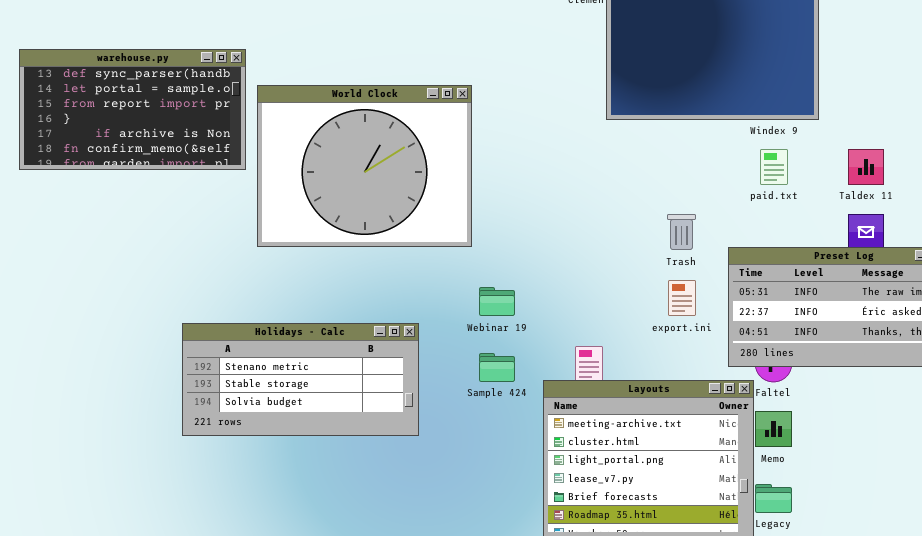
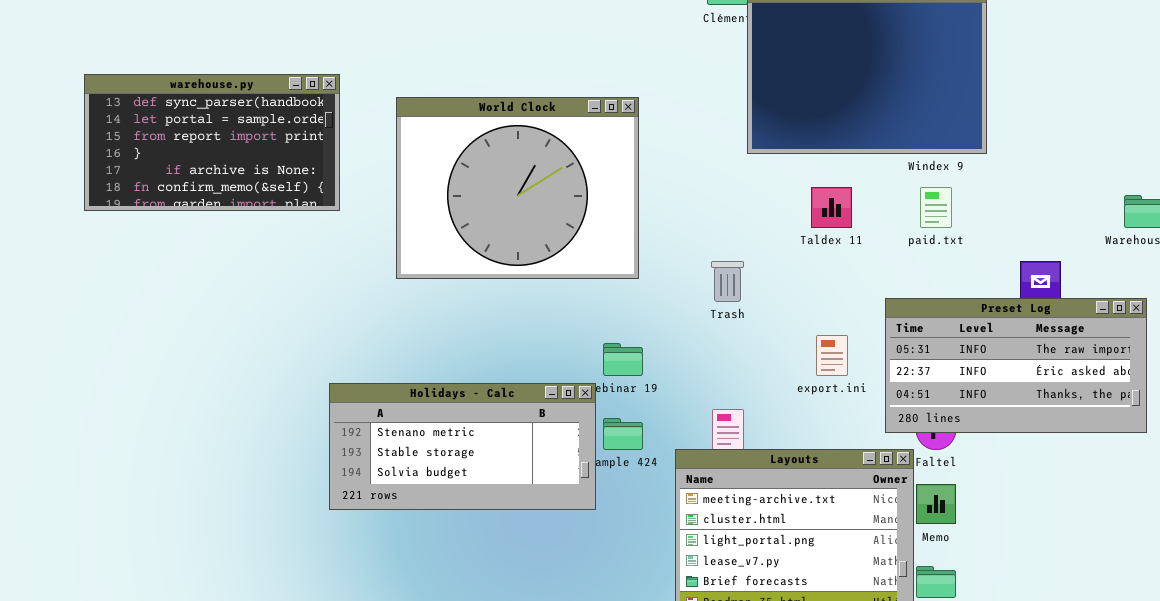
World Clock: [257,85,472,247] -> [396,97,639,279], moved
Taldex 11: [848,149,884,185] -> [811,187,852,228], moved
Trash: [667,214,696,250] -> [711,261,744,302], moved
Holidays - Calc: [182,323,419,436] -> [329,383,596,510], moved

